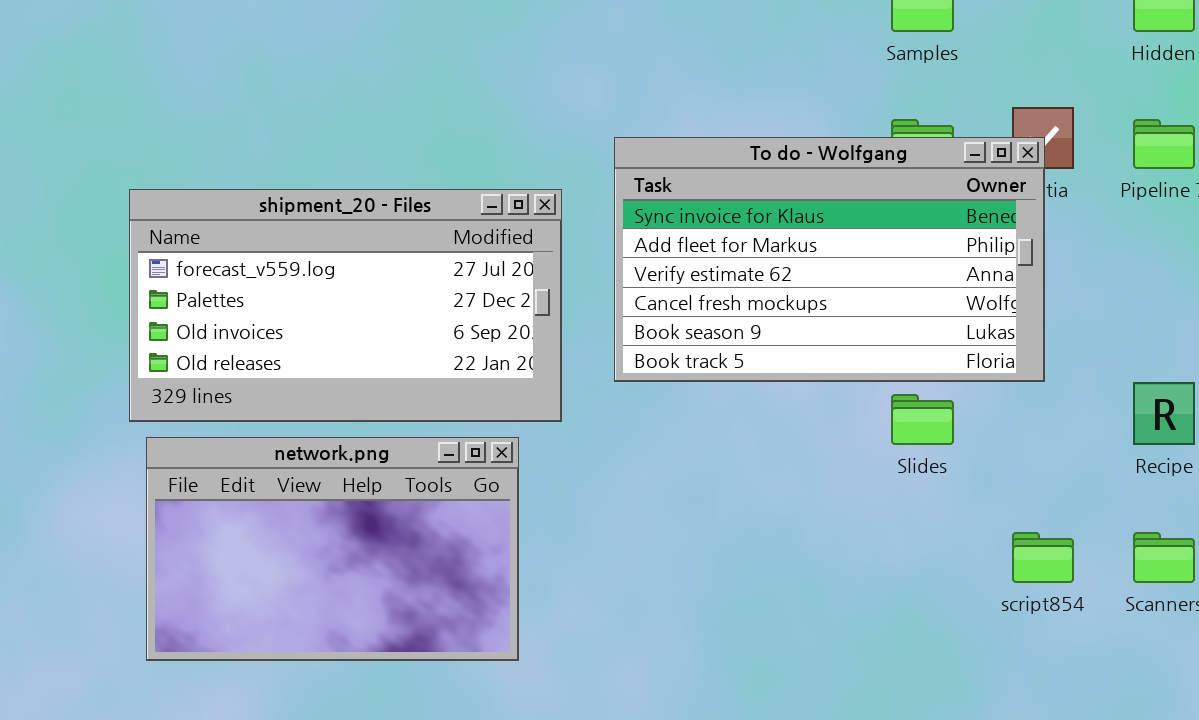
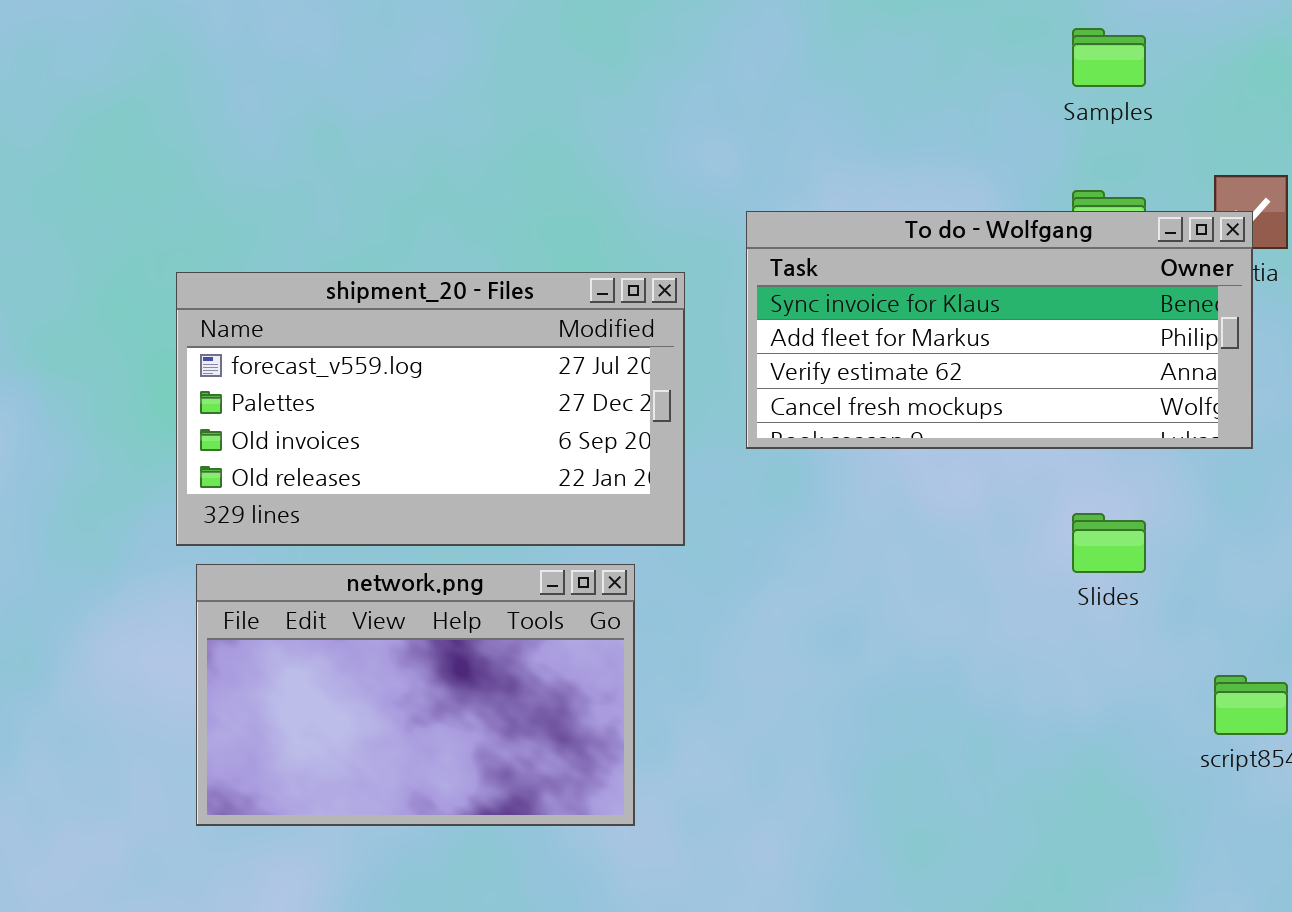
To do - Wolfgang: [614,137,1045,382] -> [746,211,1253,449], resized

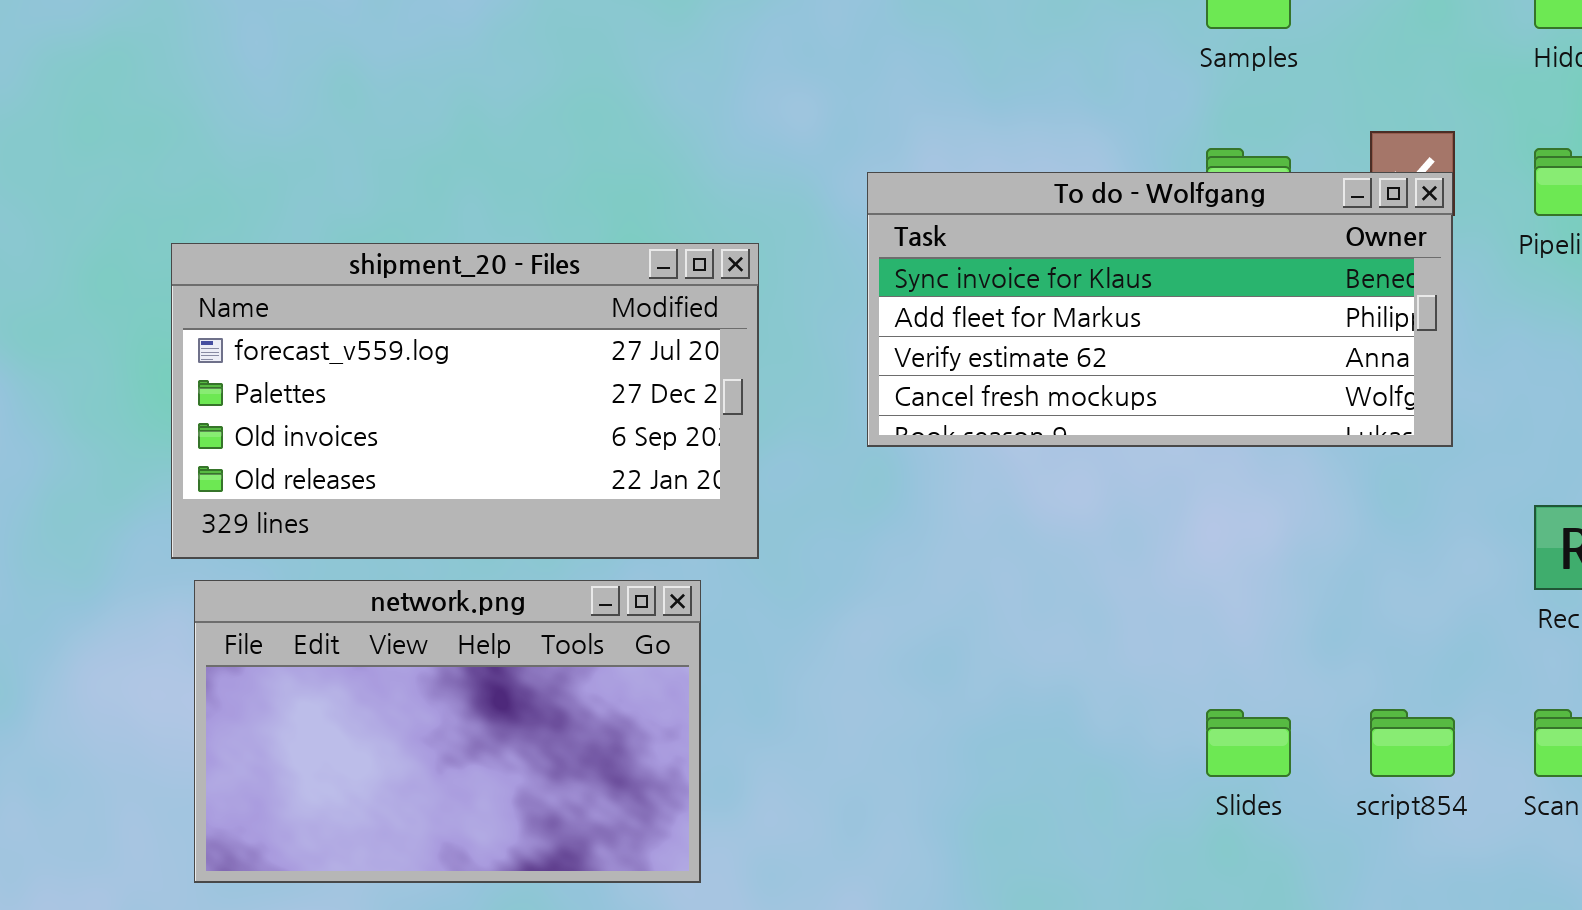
To do - Wolfgang: [746,211,1253,449] -> [867,172,1453,447], moved
Slides: [1072,513,1146,573] -> [1206,709,1291,777], moved

